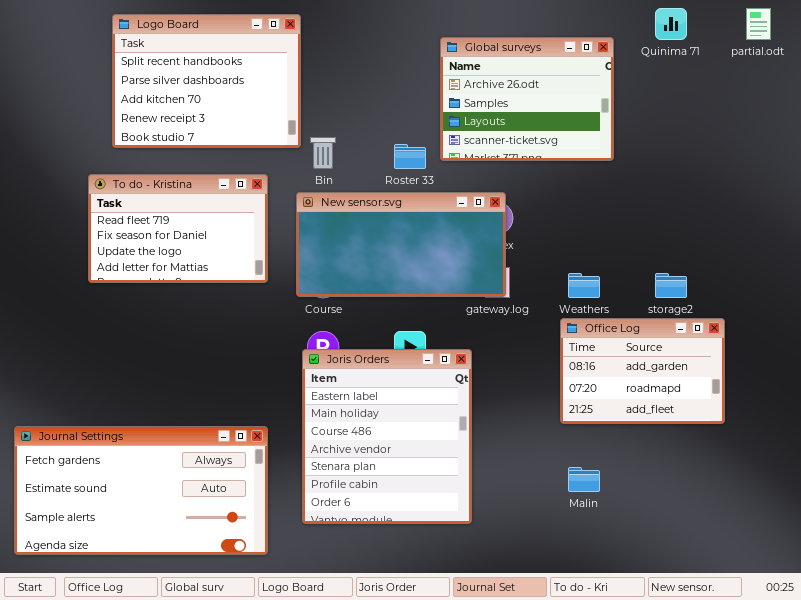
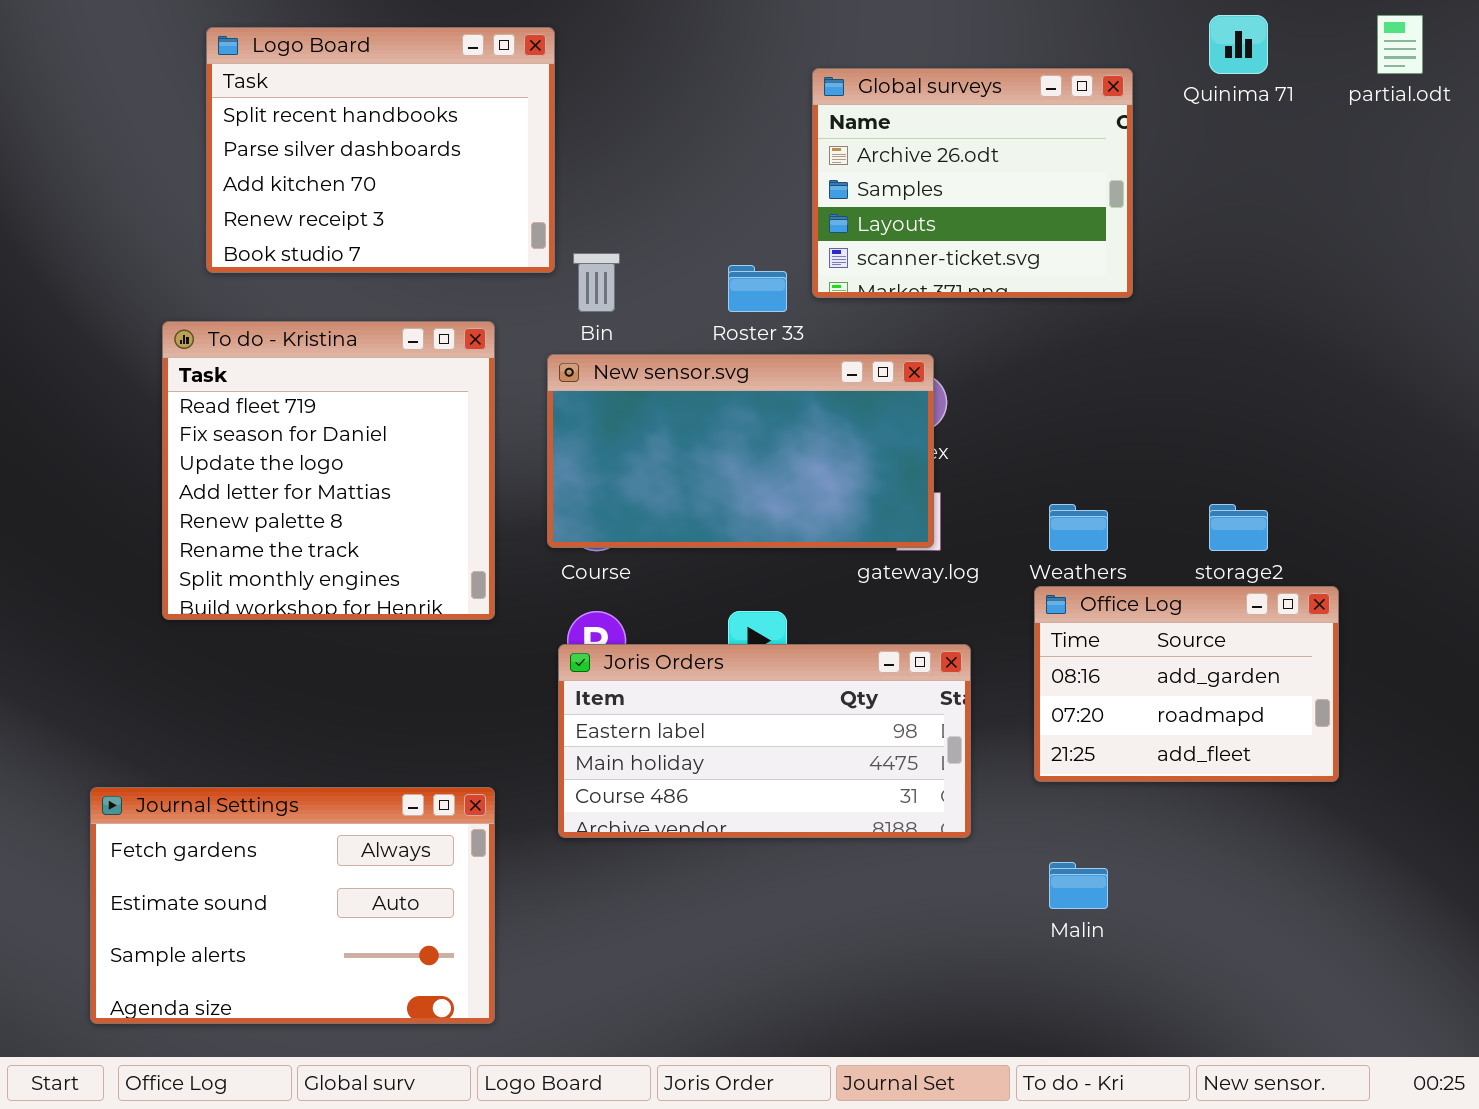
To do - Kristina: [88,174,268,283] -> [162,321,495,620], resized
Joris Orders: [302,349,472,524] -> [558,644,971,838], resized
Journal Settings: [14,426,268,555] -> [90,787,495,1024], resized

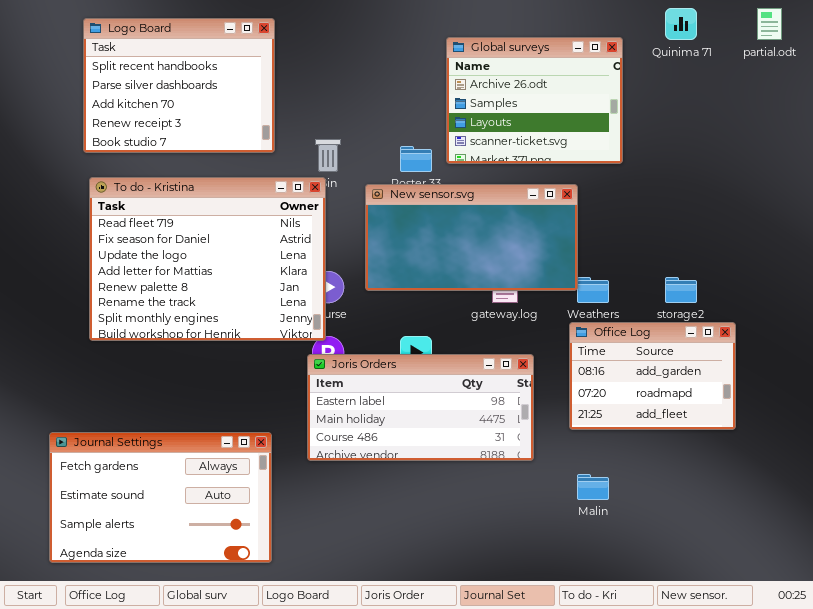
Logo Board: [206,27,555,273] -> [83,18,275,153], moved
To do - Kristina: [162,321,495,620] -> [89,177,326,341], resized
New sensor.svg: [547,354,934,548] -> [365,184,578,291], moved

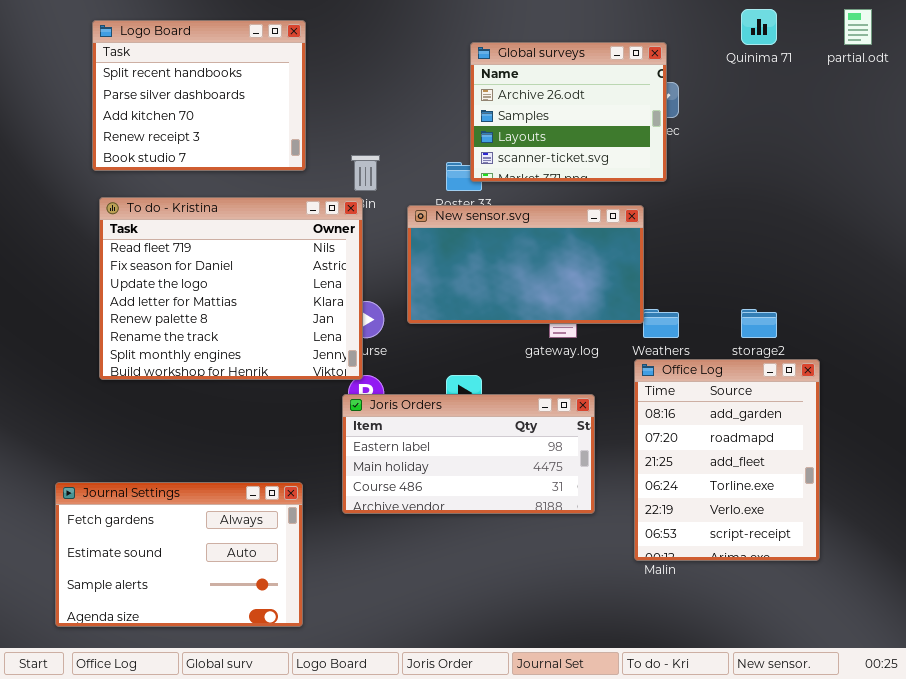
Global surveys: [446,37,623,164] -> [470,42,667,182], moved
Office Log: [569,322,736,430] -> [634,359,820,561], resized

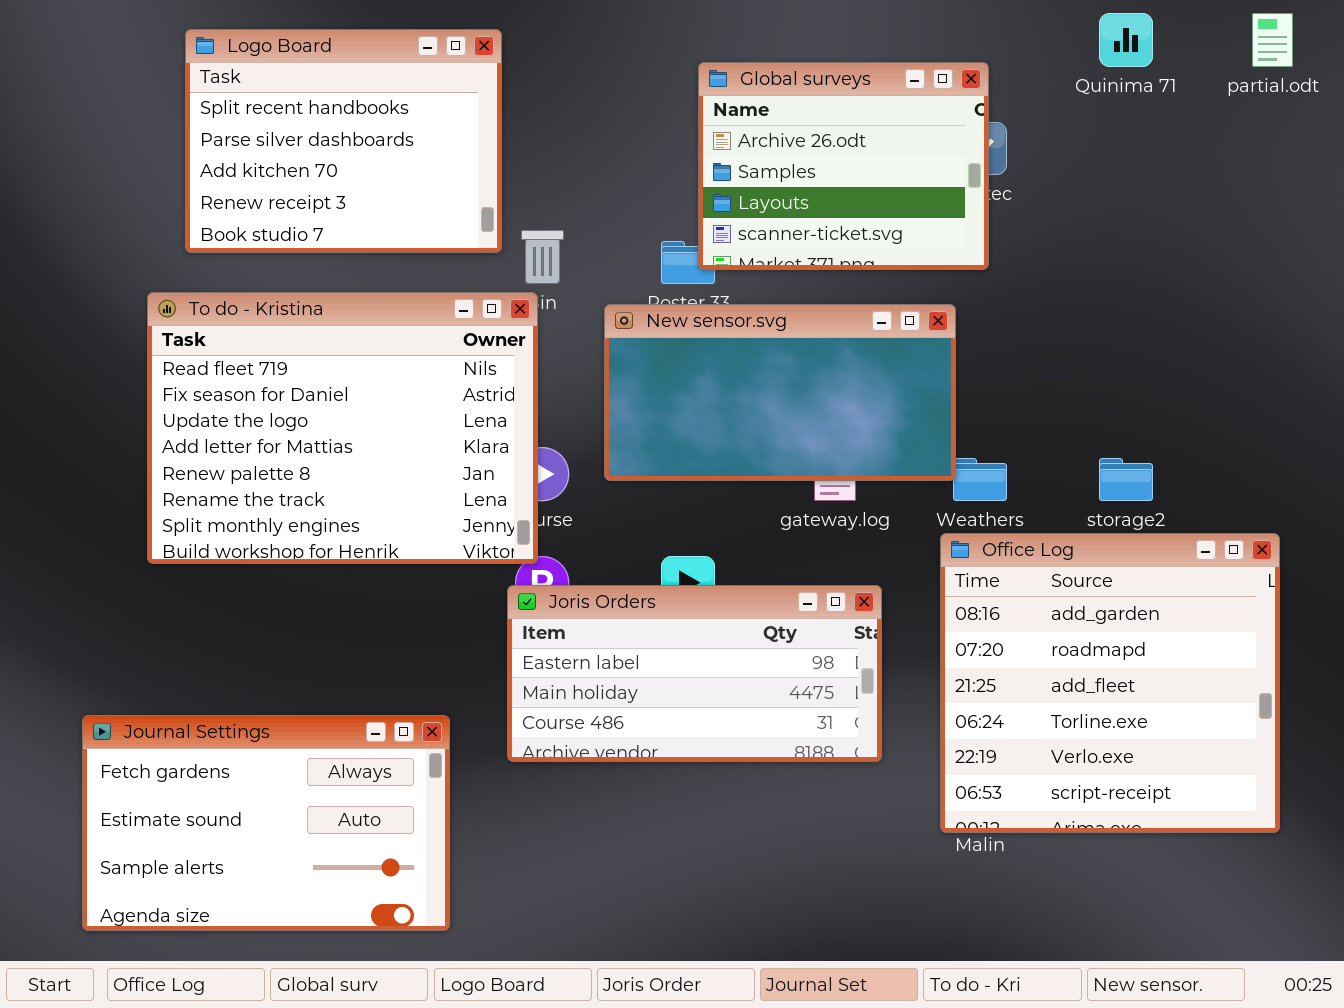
Logo Board: [92,20,306,171] -> [185,29,502,253], moved
Office Log: [634,359,820,561] -> [940,533,1280,833], resized

